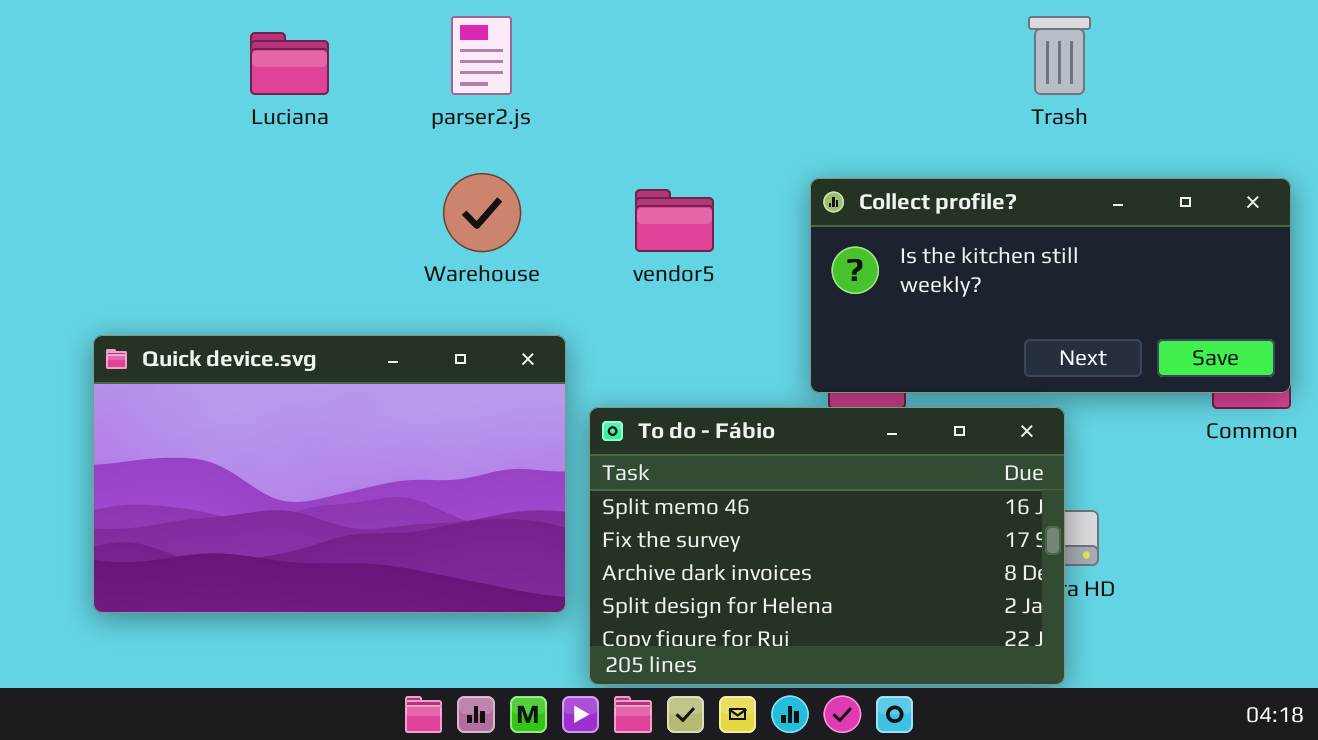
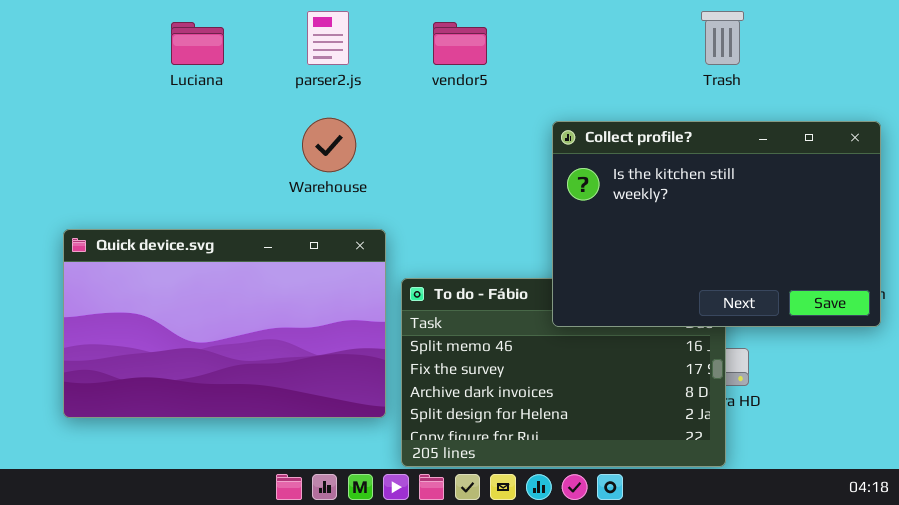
Collect profile?: [810,178,1291,393] -> [552,121,881,327], resized
vendor5: [635,189,714,252] -> [433,22,487,65], moved

